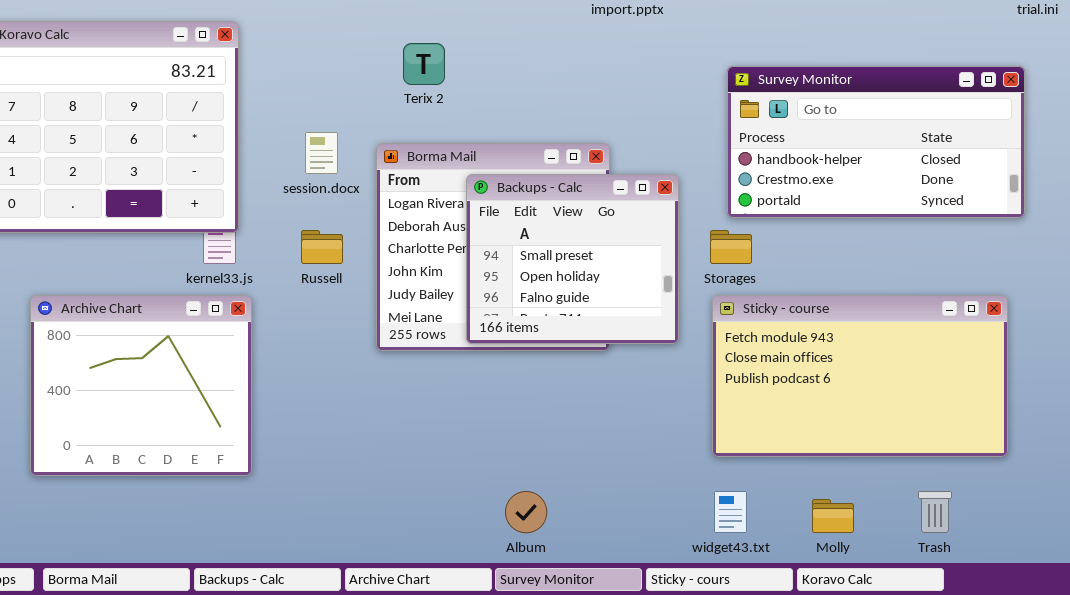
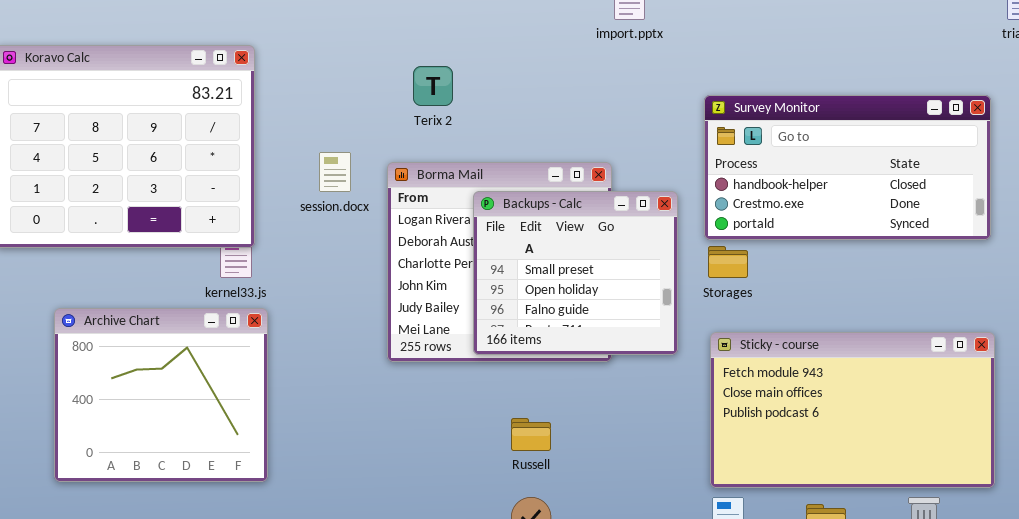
Survey Monitor: [727,66,1025,218] -> [704,95,991,240], moved
Russell: [301,230,343,264] -> [511,418,551,451], moved
Sticky - course: [712,295,1008,457] -> [710,332,995,488], moved

